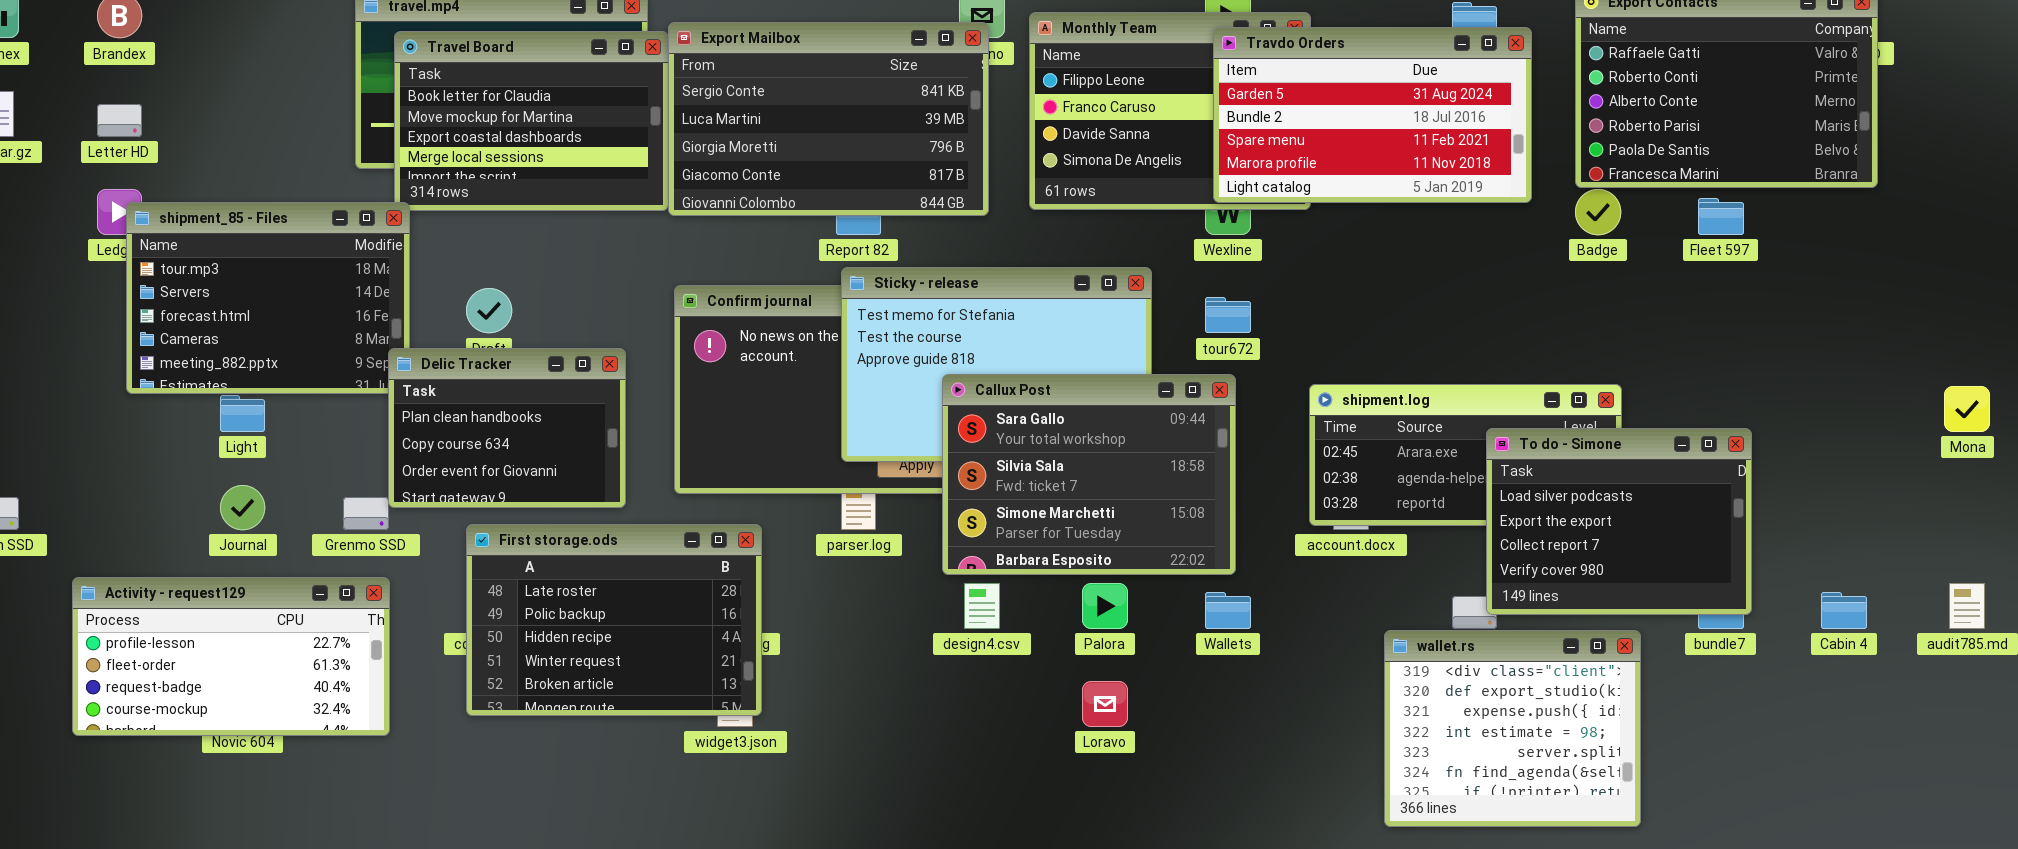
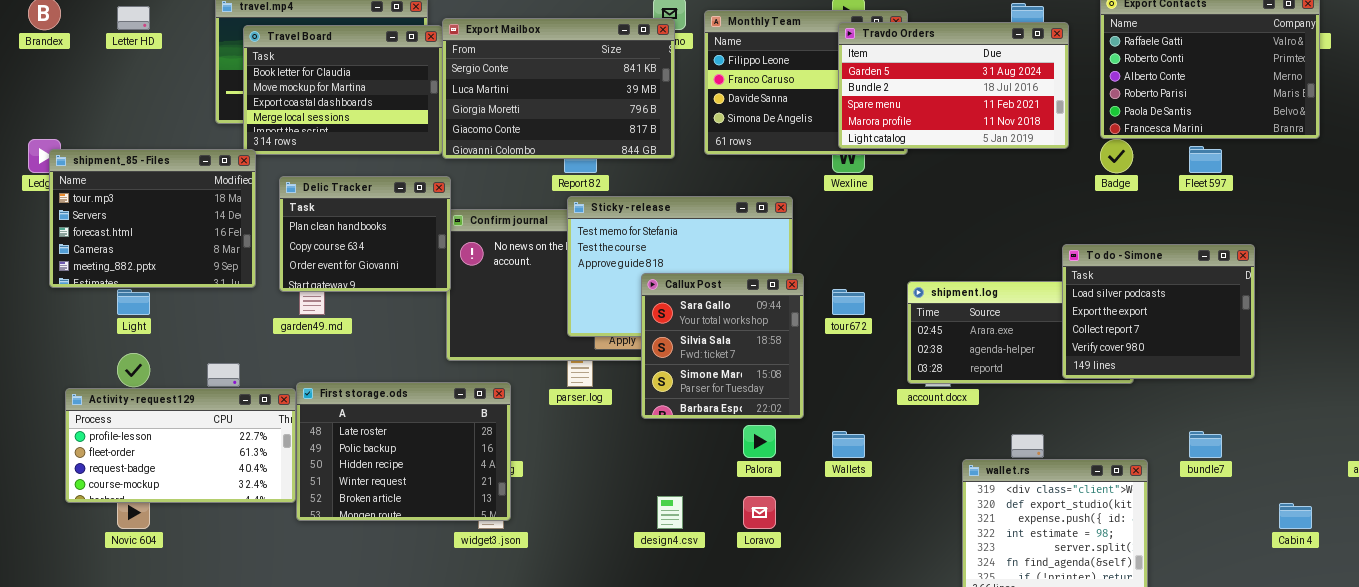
Letter HD: [97,104,142,137] -> [117,6,150,30], moved
tour672: [1205,297,1251,333] -> [832,289,865,315], moved
Delic Tracker: [388,348,626,508] -> [279,176,451,292], moved
Callux Post: [942,374,1236,575] -> [641,273,804,419], resized
To do - Simone: [1486,428,1752,615] -> [1062,244,1255,379], moved
Activity - request129: [72,577,390,736] -> [65,388,296,503], moved
design4.csv: [964,583,1000,629] -> [657,496,683,529], moved
Cabin 4: [1821,592,1867,629] -> [1279,503,1312,529], moved

